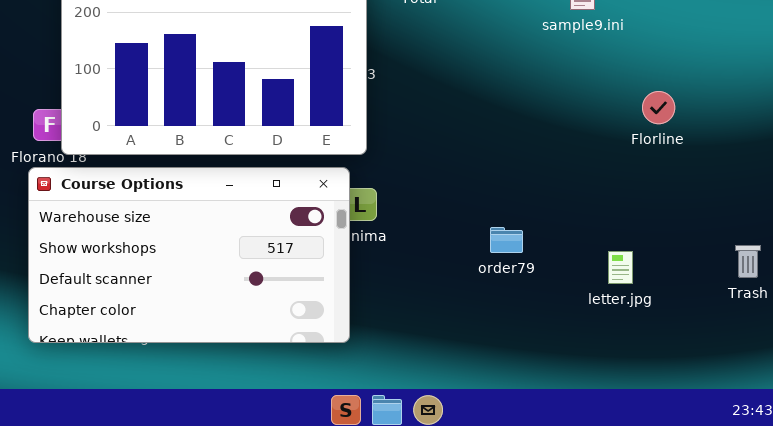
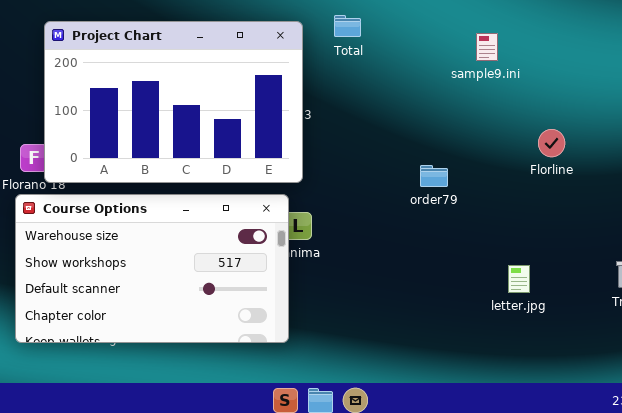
order79: [490,227,523,253] -> [420,165,448,187], moved

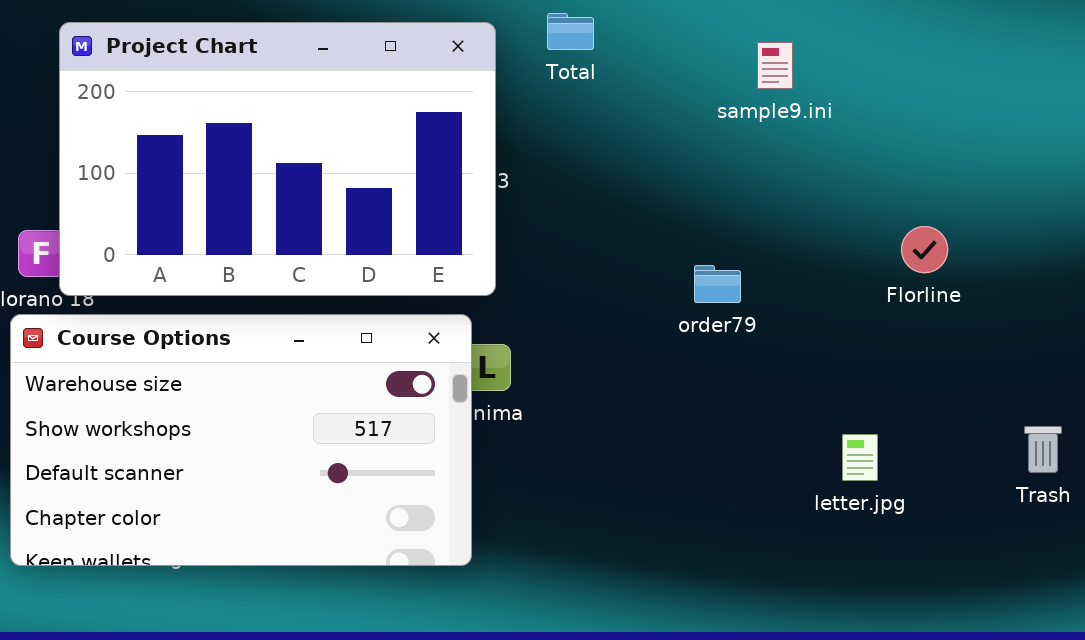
sample9.ini: [476,33,498,61] -> [757,42,793,89], moved
Florline: [538,129,565,157] -> [901,226,948,273], moved

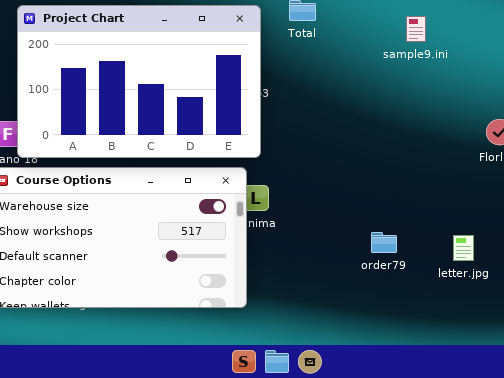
order79: [694,265,741,303] -> [371,232,397,253], moved

